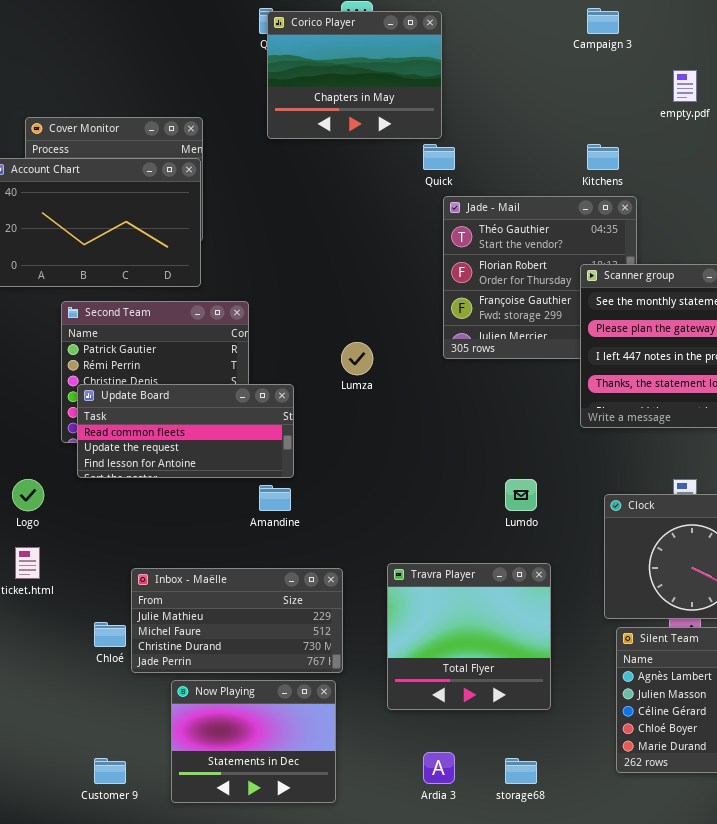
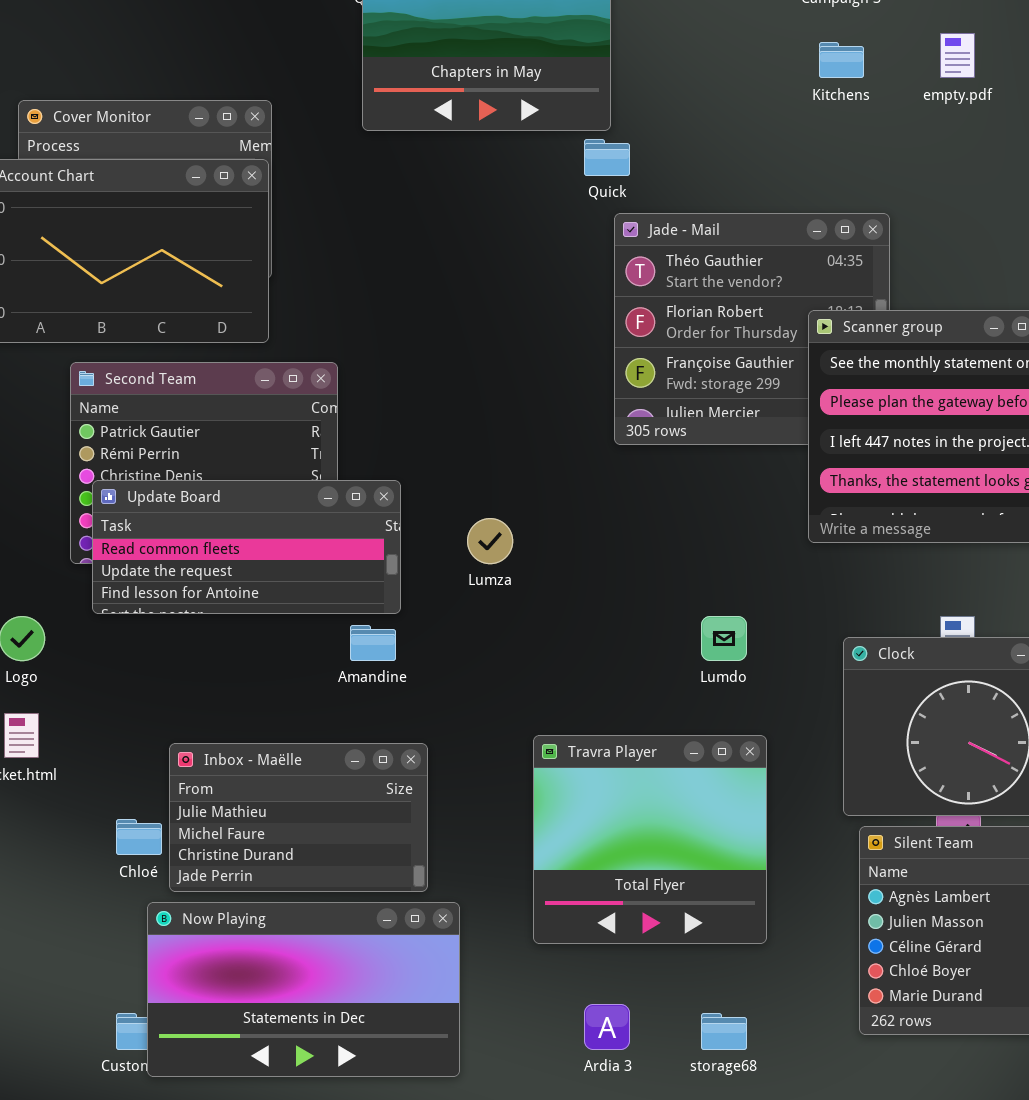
Kitchens: [587,144,619,170] -> [819,42,864,78], moved
Lumza: [341,342,373,375] -> [467,518,513,564], moved
Inbox - Maëlle: [131,568,343,673] -> [169,743,428,892], resized
Now Playing: [171,680,336,803] -> [147,902,460,1077], resized

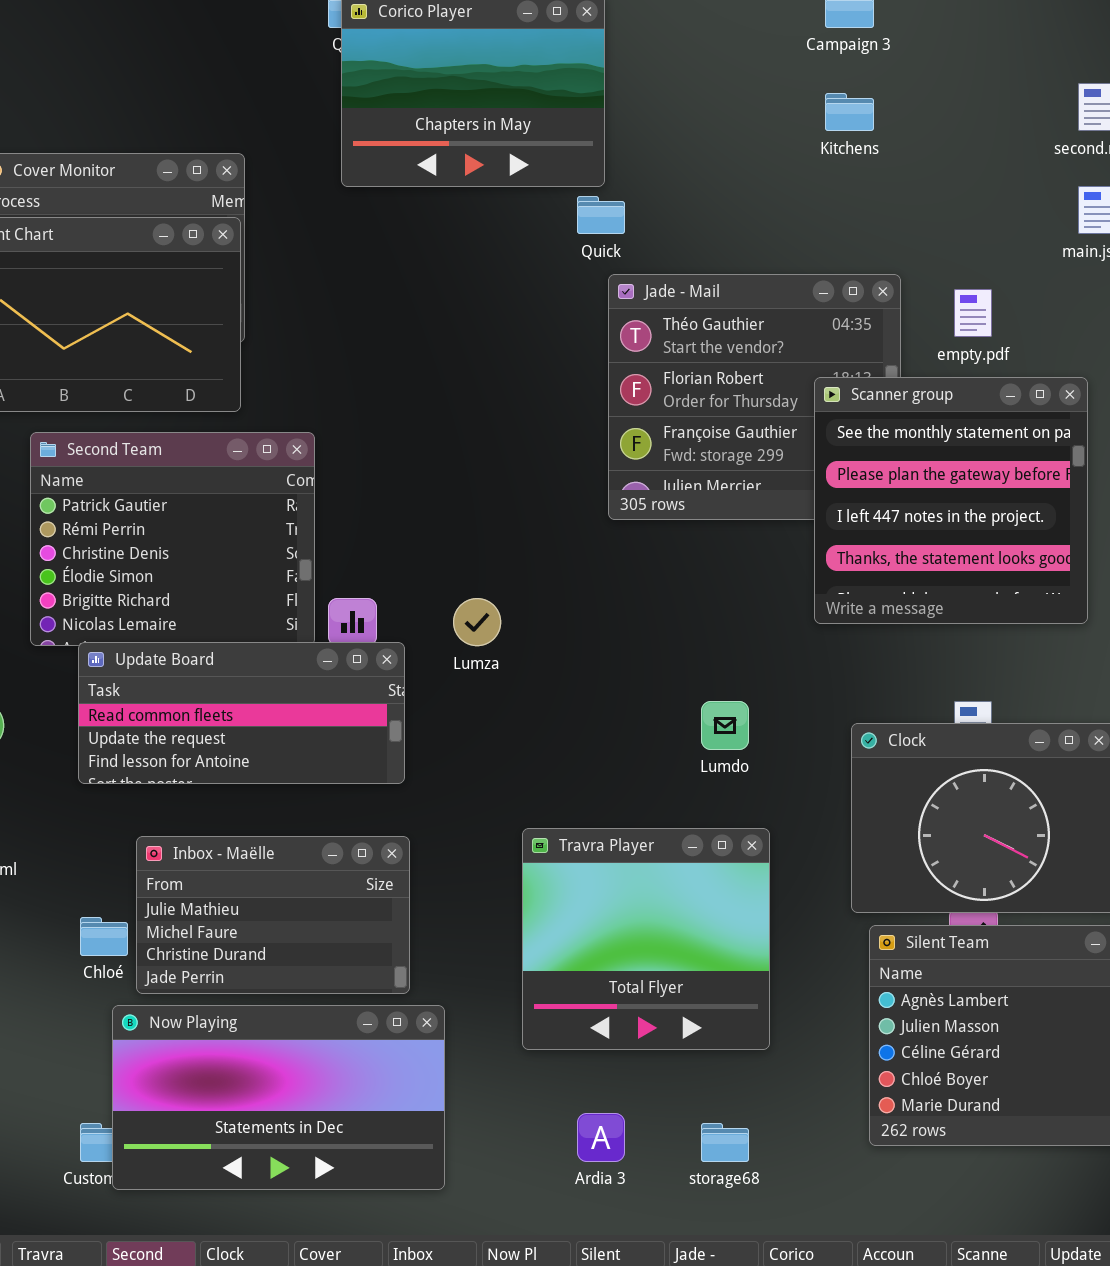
empty.pdf: [940,33,975,78] -> [954,289,992,337], moved
Update Board: [92,480,401,614] -> [78,642,405,784], moved

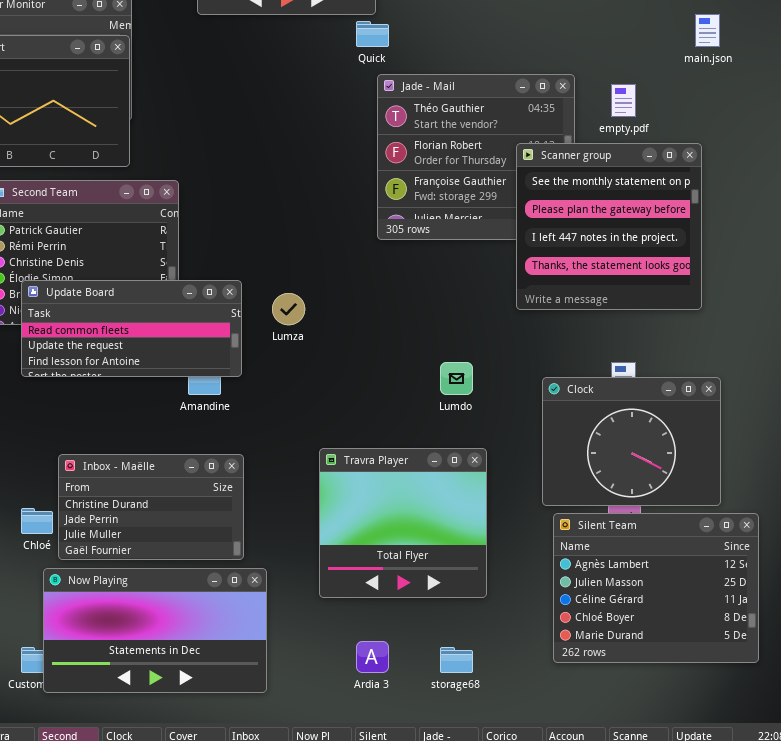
Update Board: [78,642,405,784] -> [21,280,242,377], moved
Inbox - Maëlle: [136,836,410,994] -> [58,454,244,560], scrolled down 2 rows

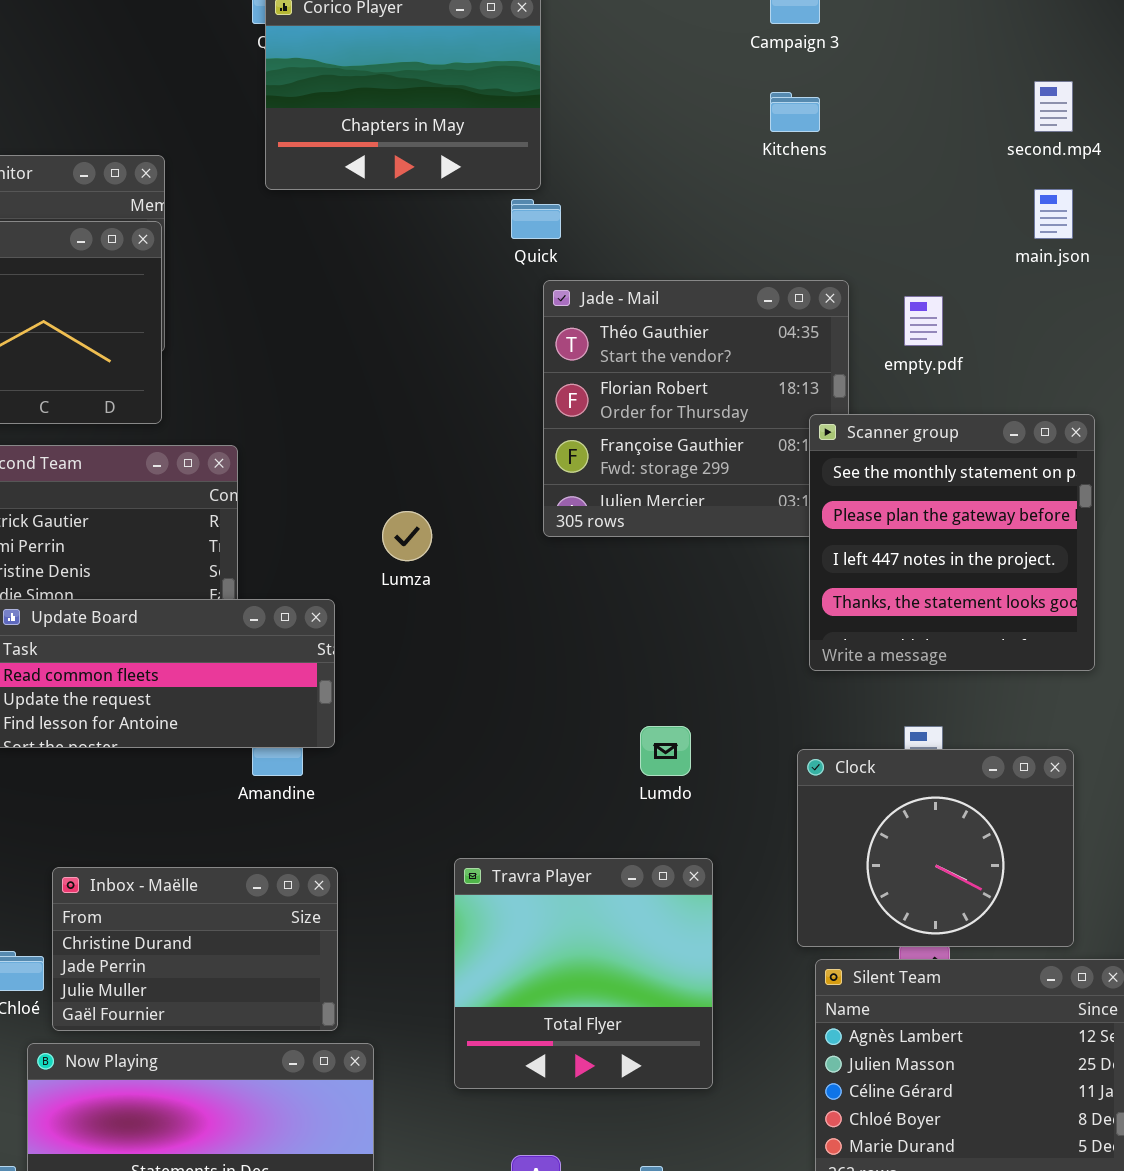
Scanner group: [516,143,702,310] -> [809,414,1095,671], moved
Lumza: [272,293,305,325] -> [382,511,432,561], moved

